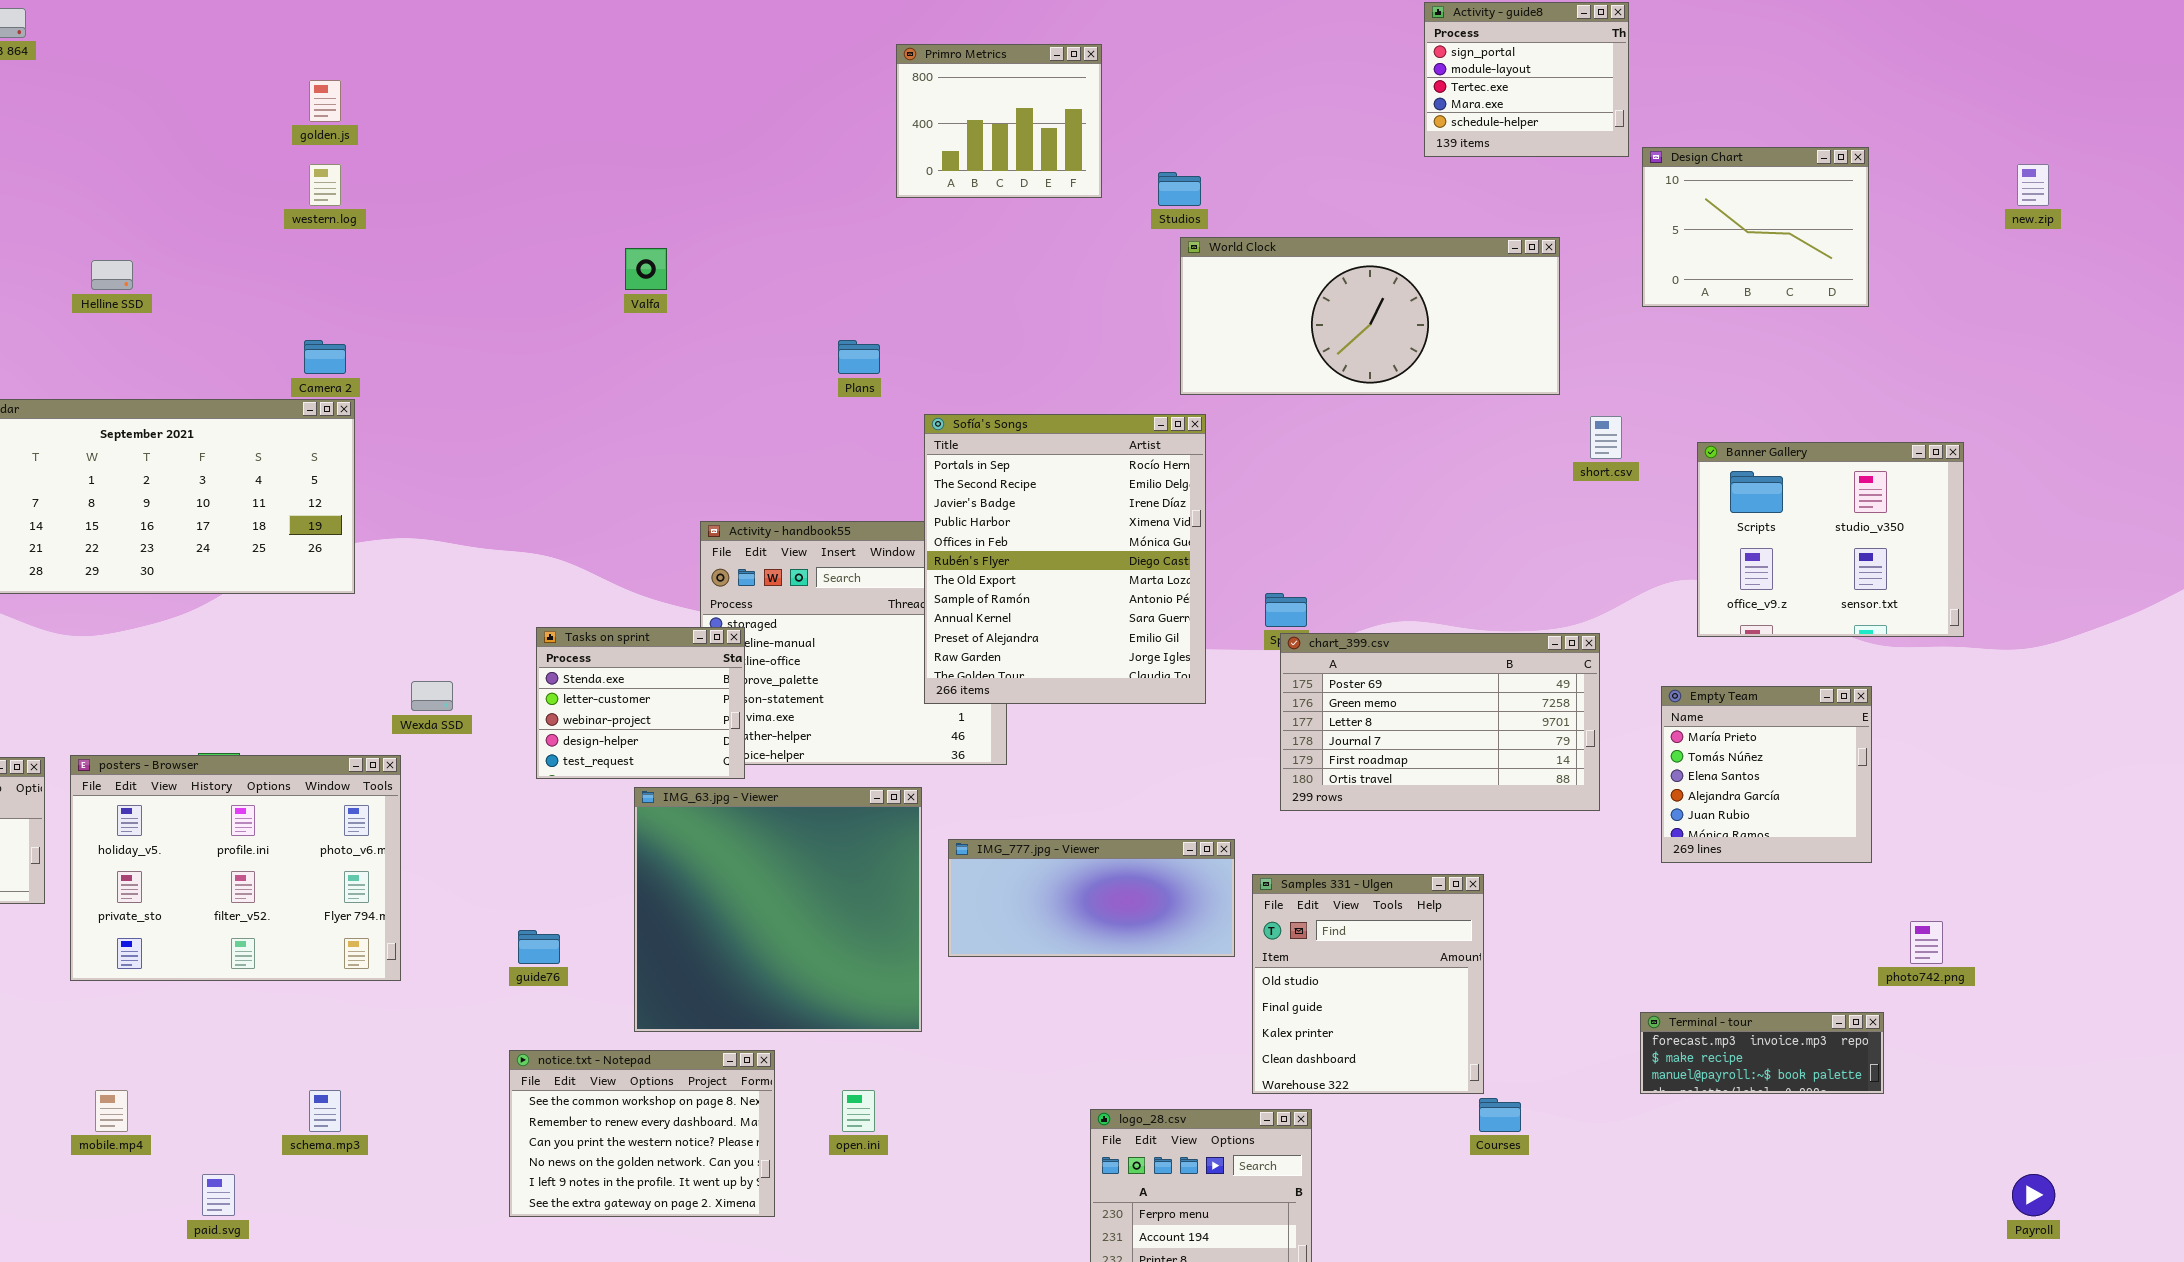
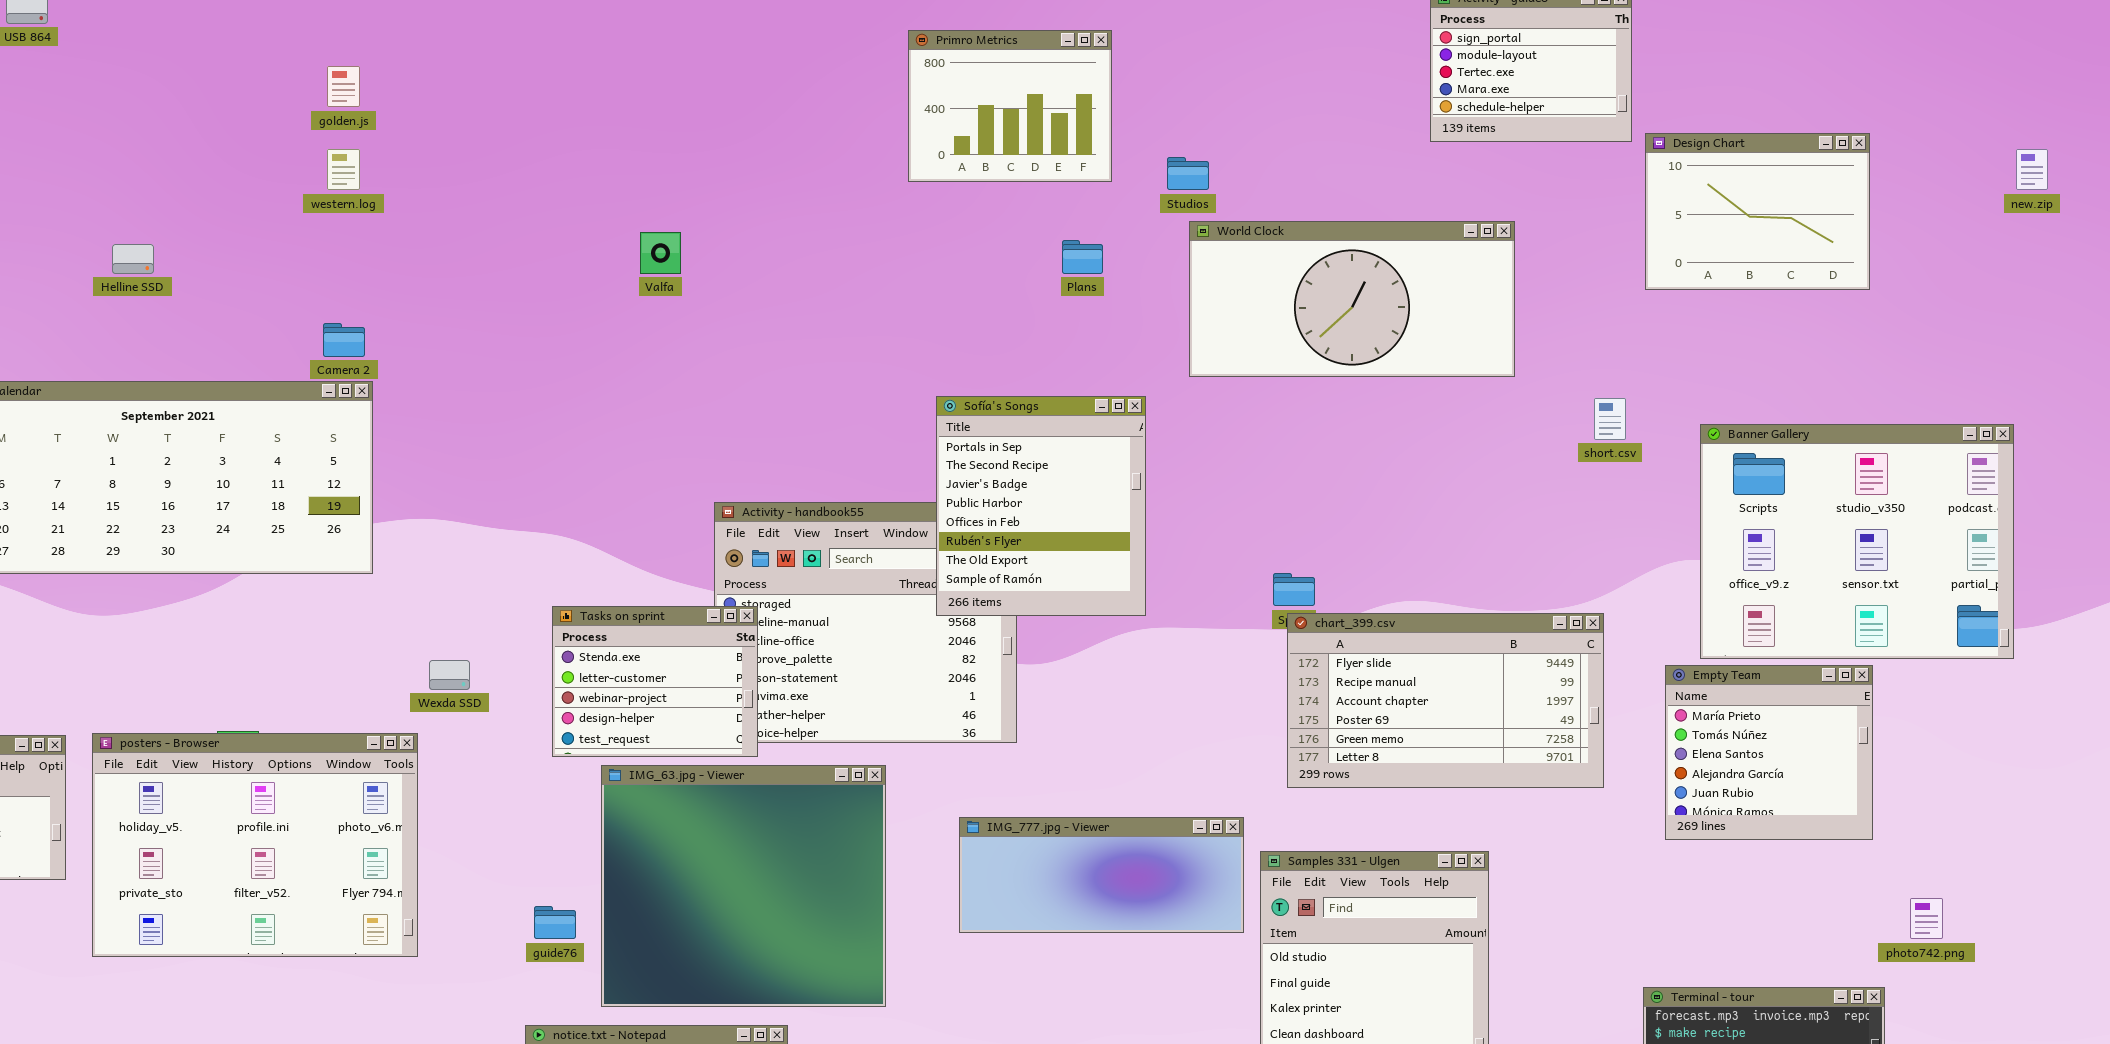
World Clock: [1180,237,1560,395] -> [1189,221,1515,377], resized
Plans: [838,340,880,374] -> [1062,240,1103,274], moved
Sofía's Songs: [924,414,1206,704] -> [936,396,1146,616], resized
Banner Gallery: [1697,442,1964,637] -> [1700,424,2014,659], resized
chart_399.csv: [1280,633,1600,811] -> [1287,613,1604,788], scrolled up 3 rows
IMG_63.jpg - Viewer: [634,787,922,1032] -> [601,765,886,1007], moved

